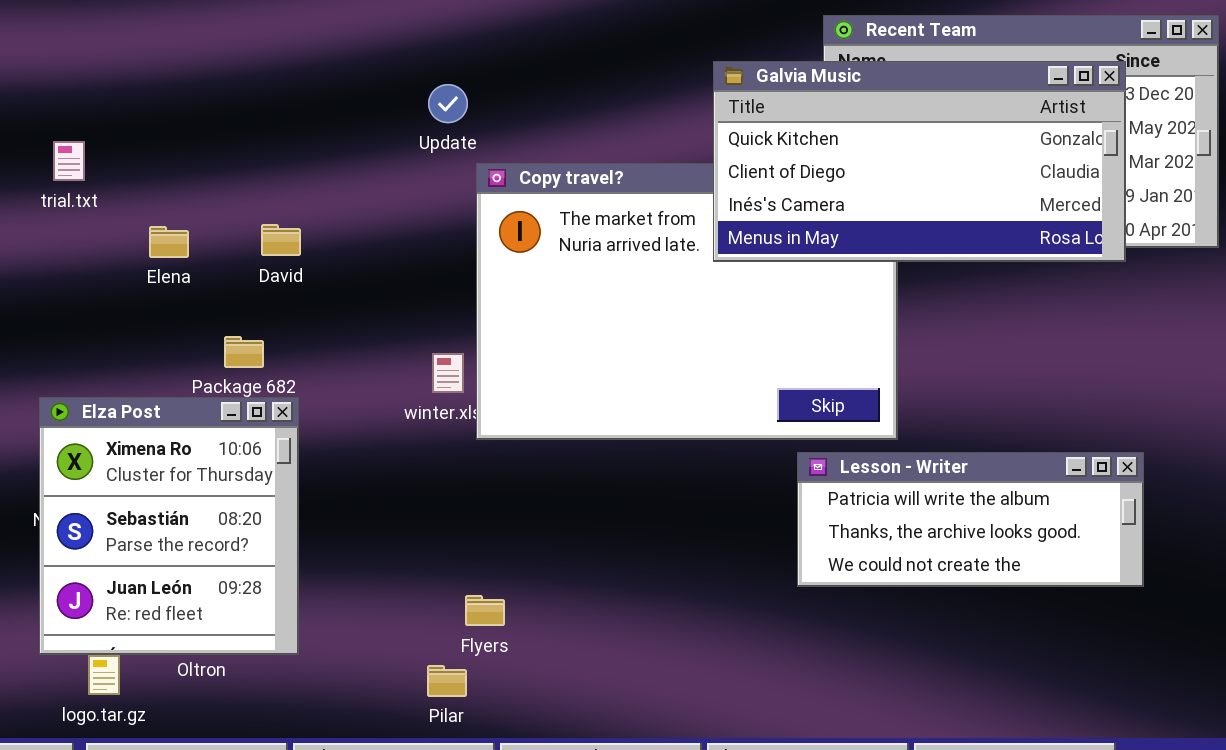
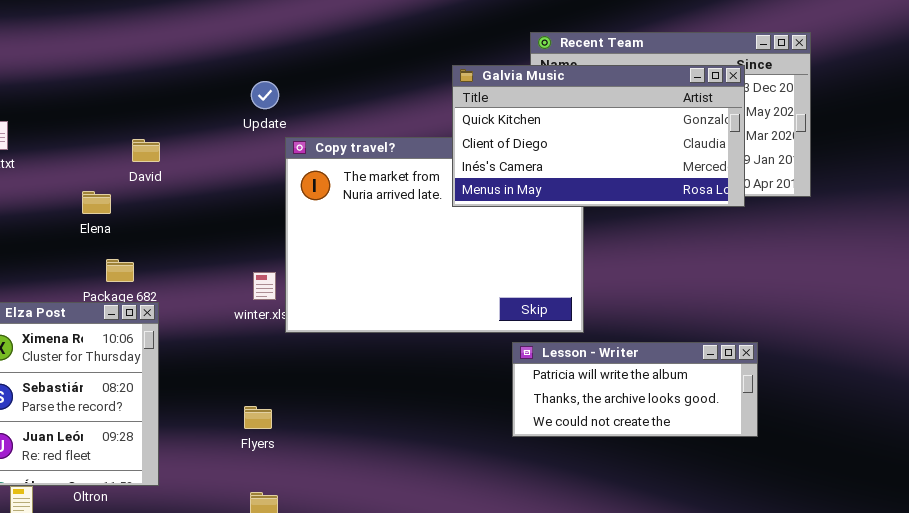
David: [261,224,301,256] -> [132,139,160,162], moved
Elena: [149,226,189,258] -> [82,191,111,214], moved
Flyers: [465,595,505,626] -> [244,406,272,429], moved

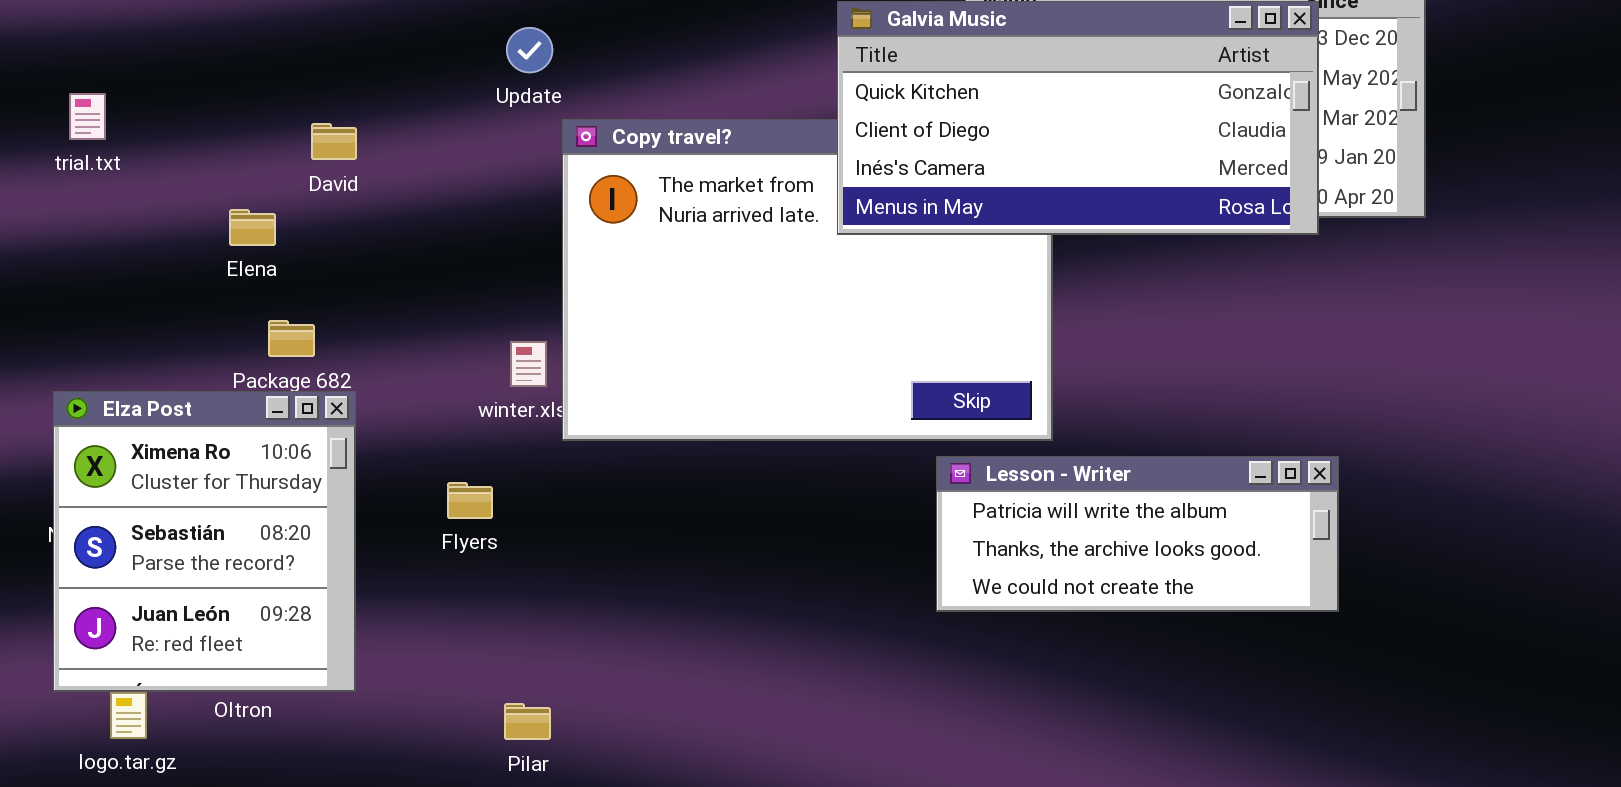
Flyers: [244,406,272,429] -> [447,482,493,519], moved

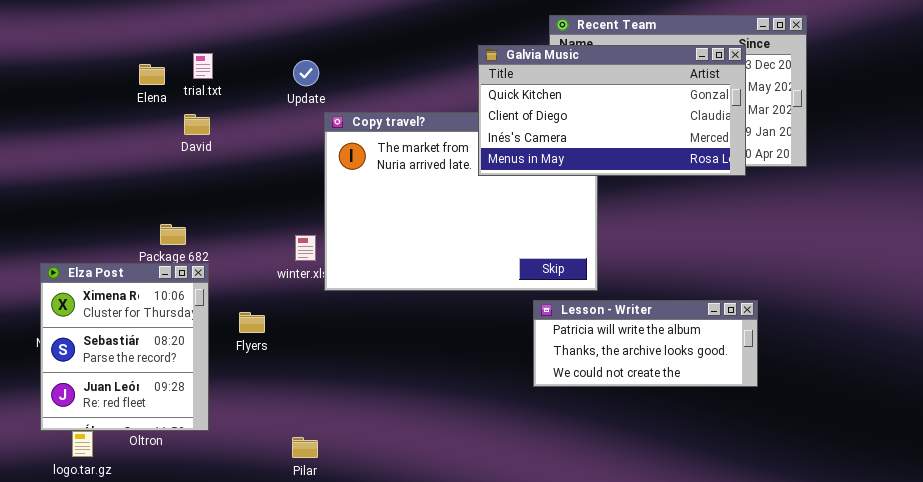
trial.txt: [69,93,106,140] -> [193,53,213,79], moved
Elena: [229,209,276,246] -> [139,64,165,85], moved
Flyers: [447,482,493,519] -> [239,312,265,333], moved

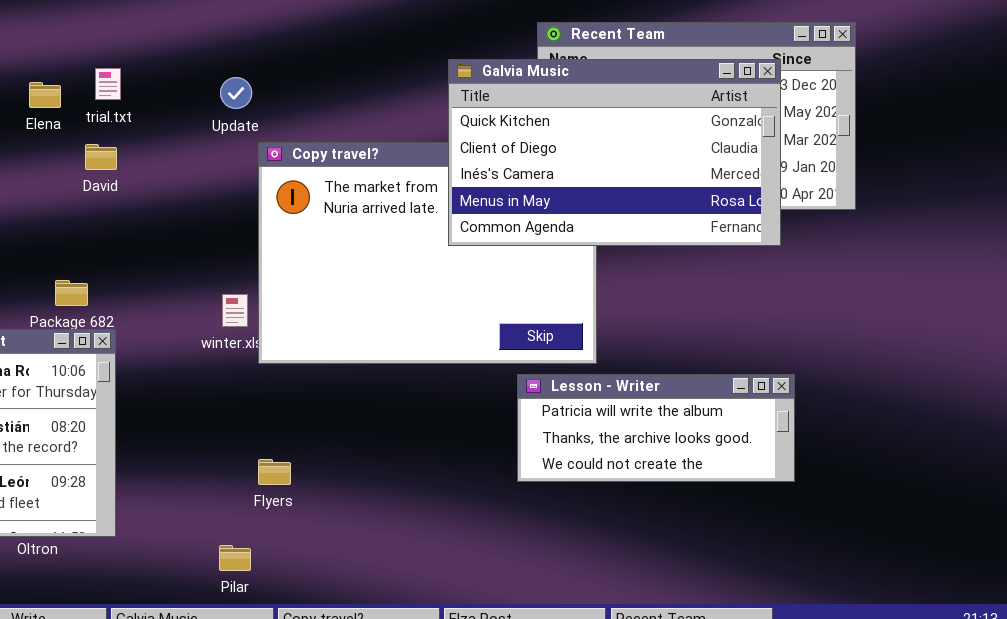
Galvia Music: [478,45,746,176] -> [448,59,781,246], resized
Flyers: [239,312,265,333] -> [258,459,291,485], moved

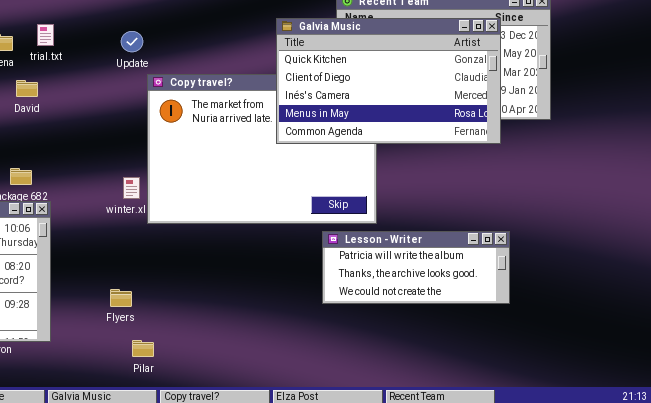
David: [85,144,117,170] -> [16,80,38,97], moved
Flyers: [258,459,291,485] -> [110,289,132,307], moved
Pilar: [219,545,251,571] -> [132,340,154,357], moved

